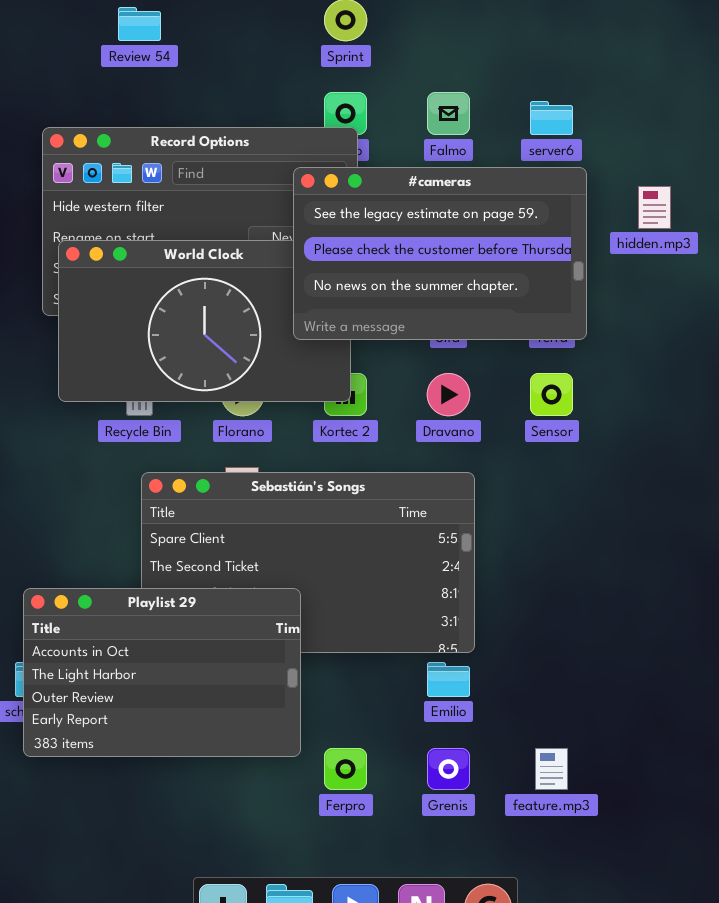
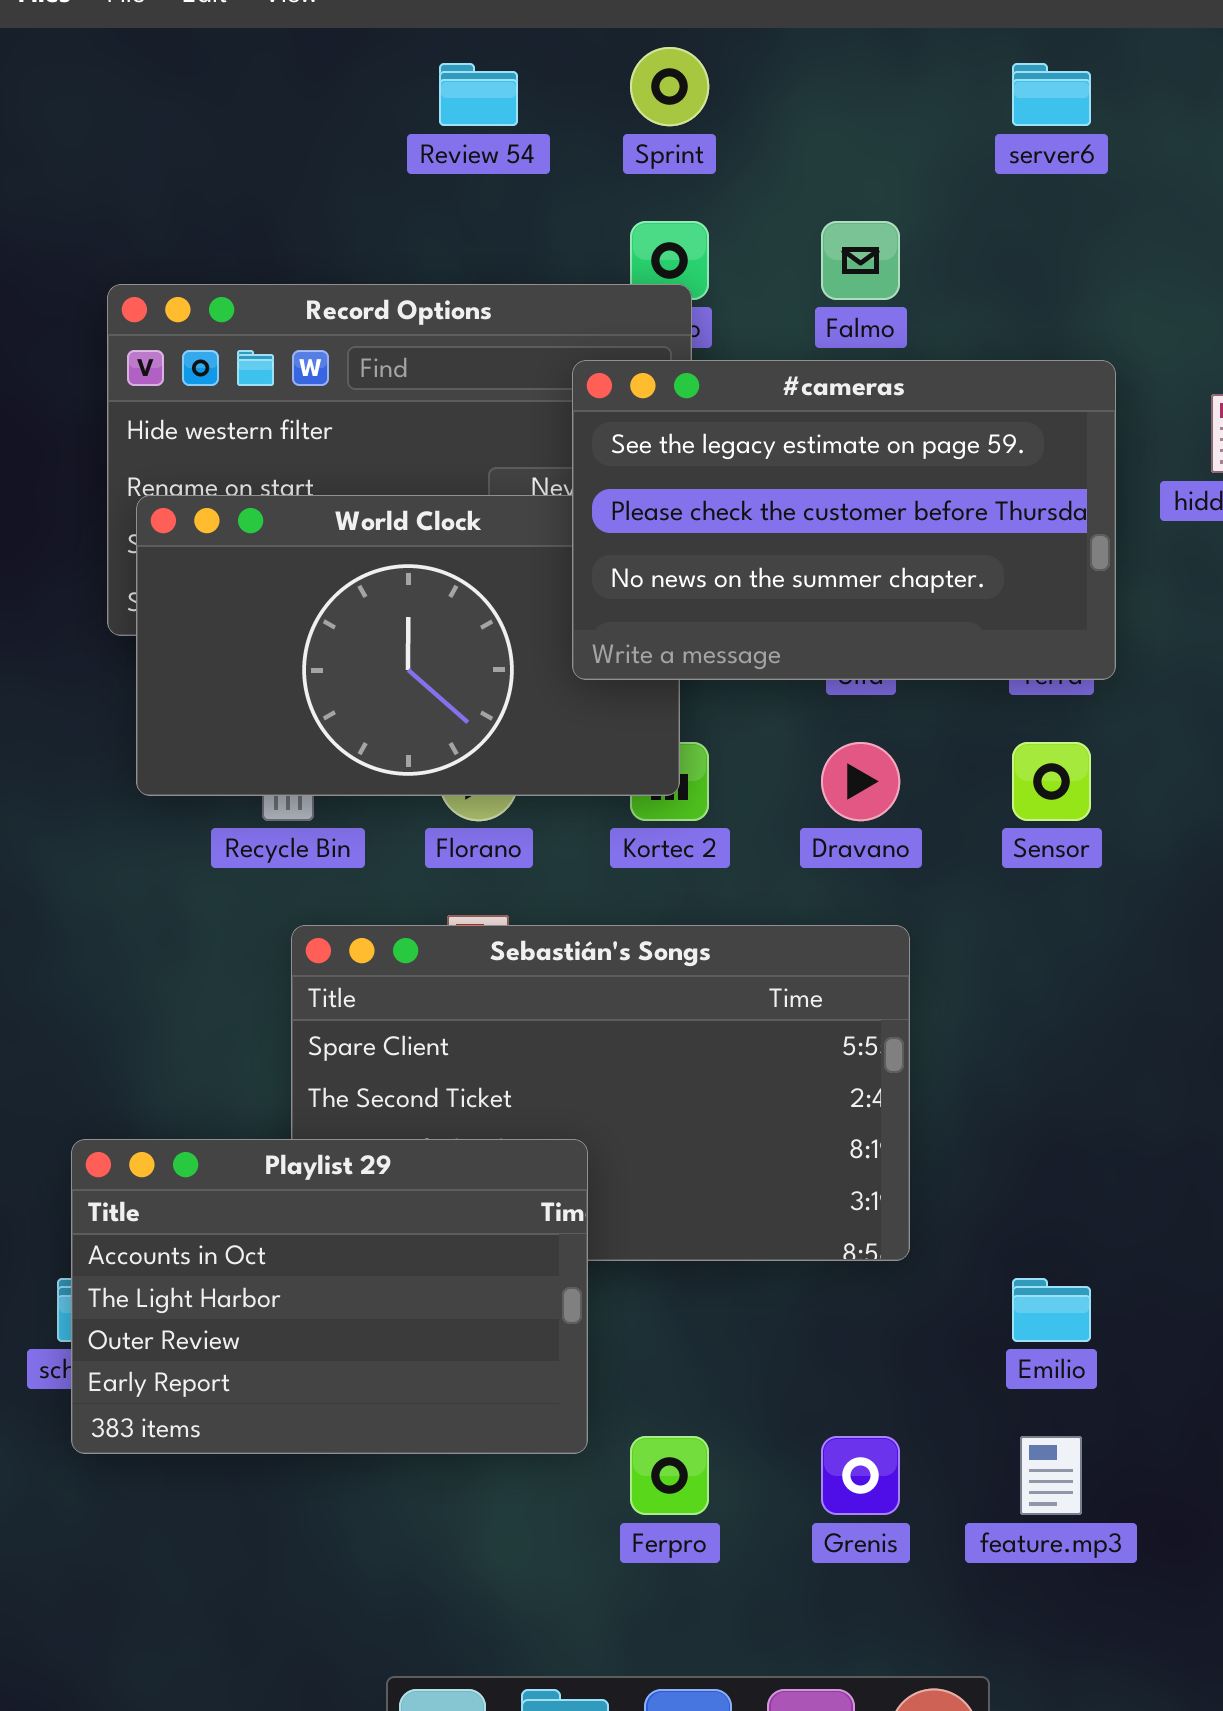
Review 54: [118,7,161,41] -> [439,63,518,126], moved
server6: [530,101,573,135] -> [1012,63,1091,126], moved
Emilio: [427,662,470,697] -> [1012,1278,1091,1342], moved

